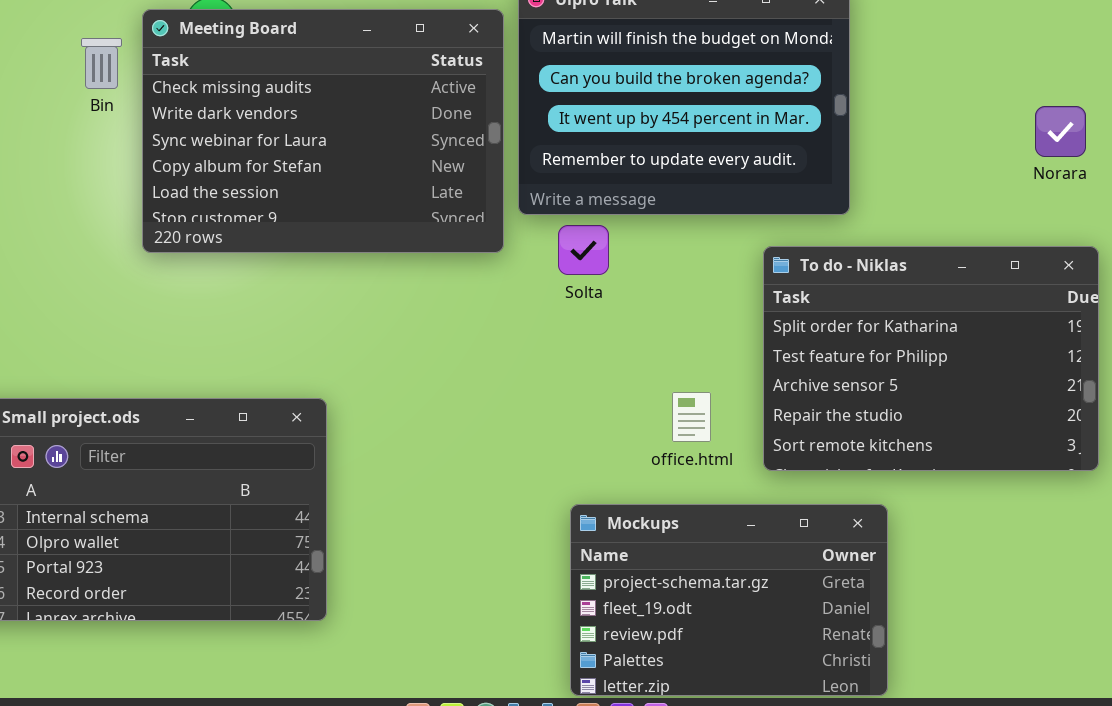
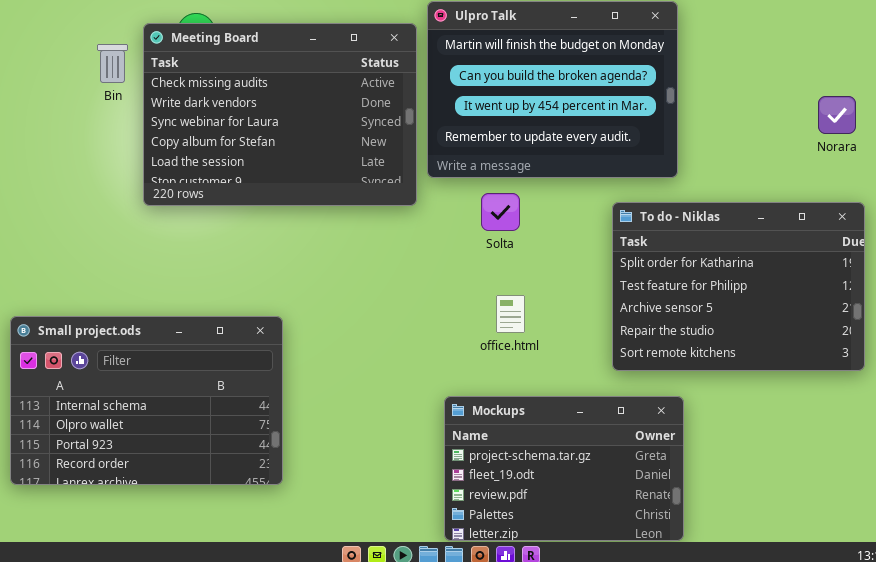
Solta: [558,225,609,275] -> [481,193,520,231], moved
office.html: [672,392,711,442] -> [496,295,525,333], moved
Mockups: [570,504,888,696] -> [444,396,684,541], moved

